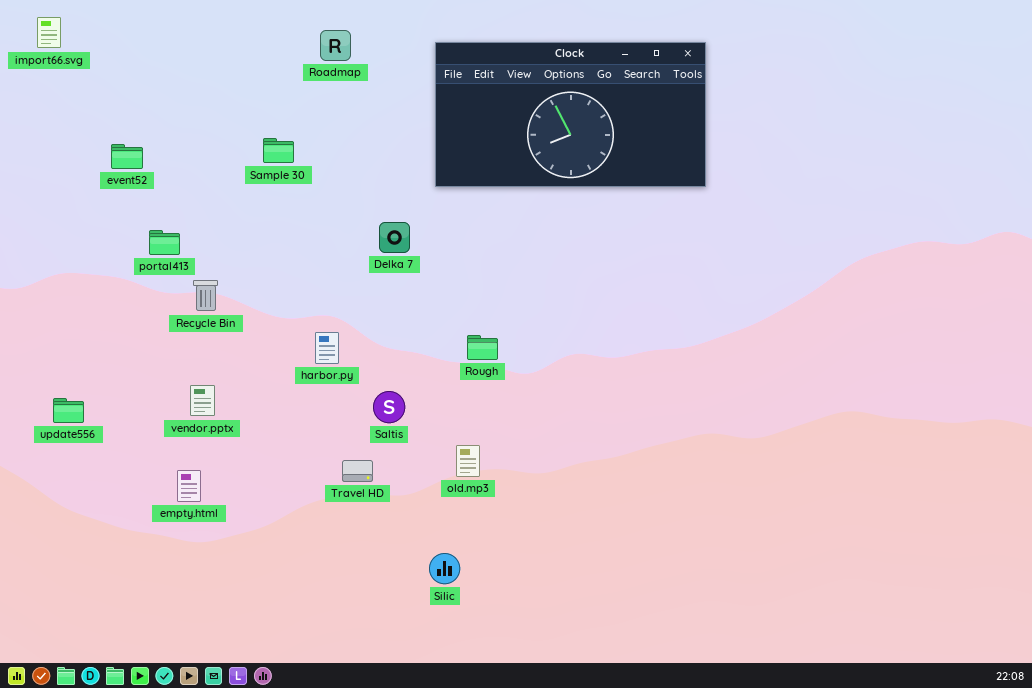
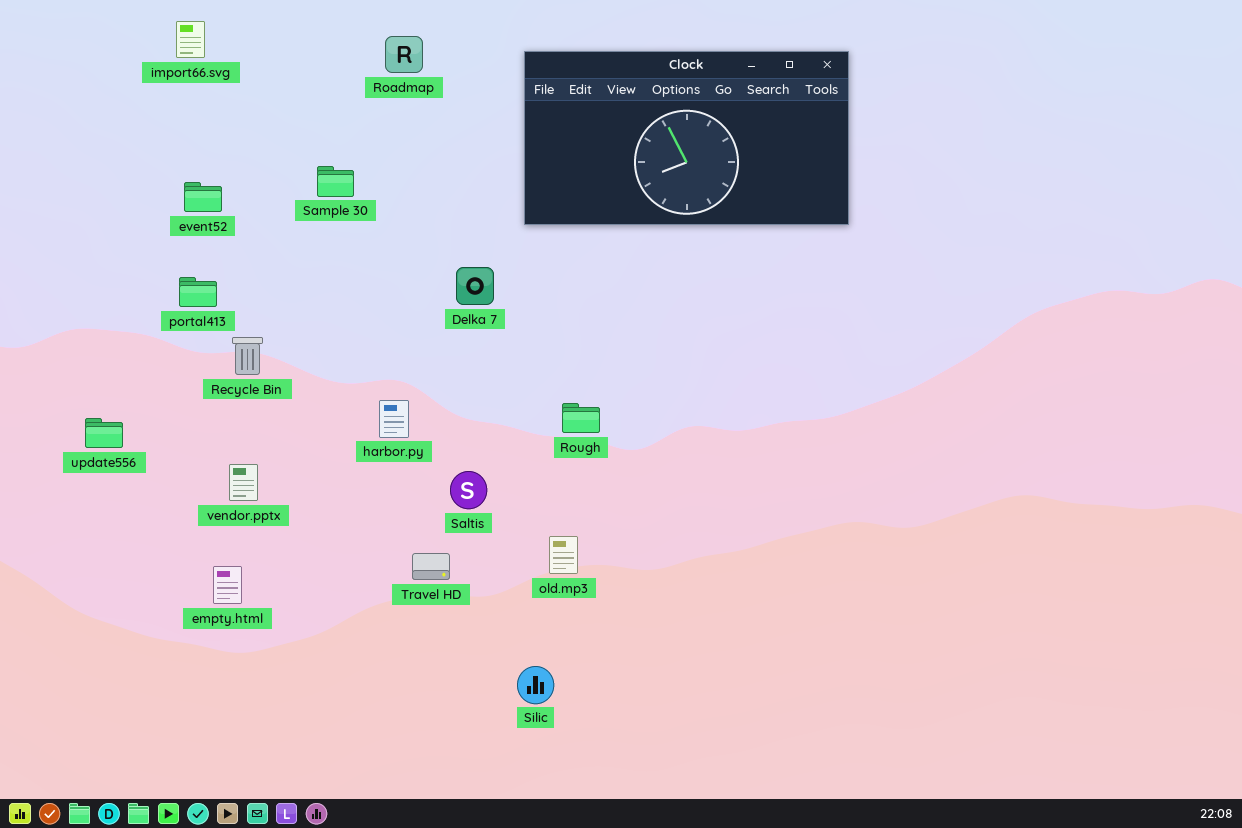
import66.svg: [37,17,61,48] -> [176,21,205,58], moved
event52: [111,144,143,169] -> [184,182,222,212], moved
update556: [53,398,84,423] -> [85,418,123,448], moved

